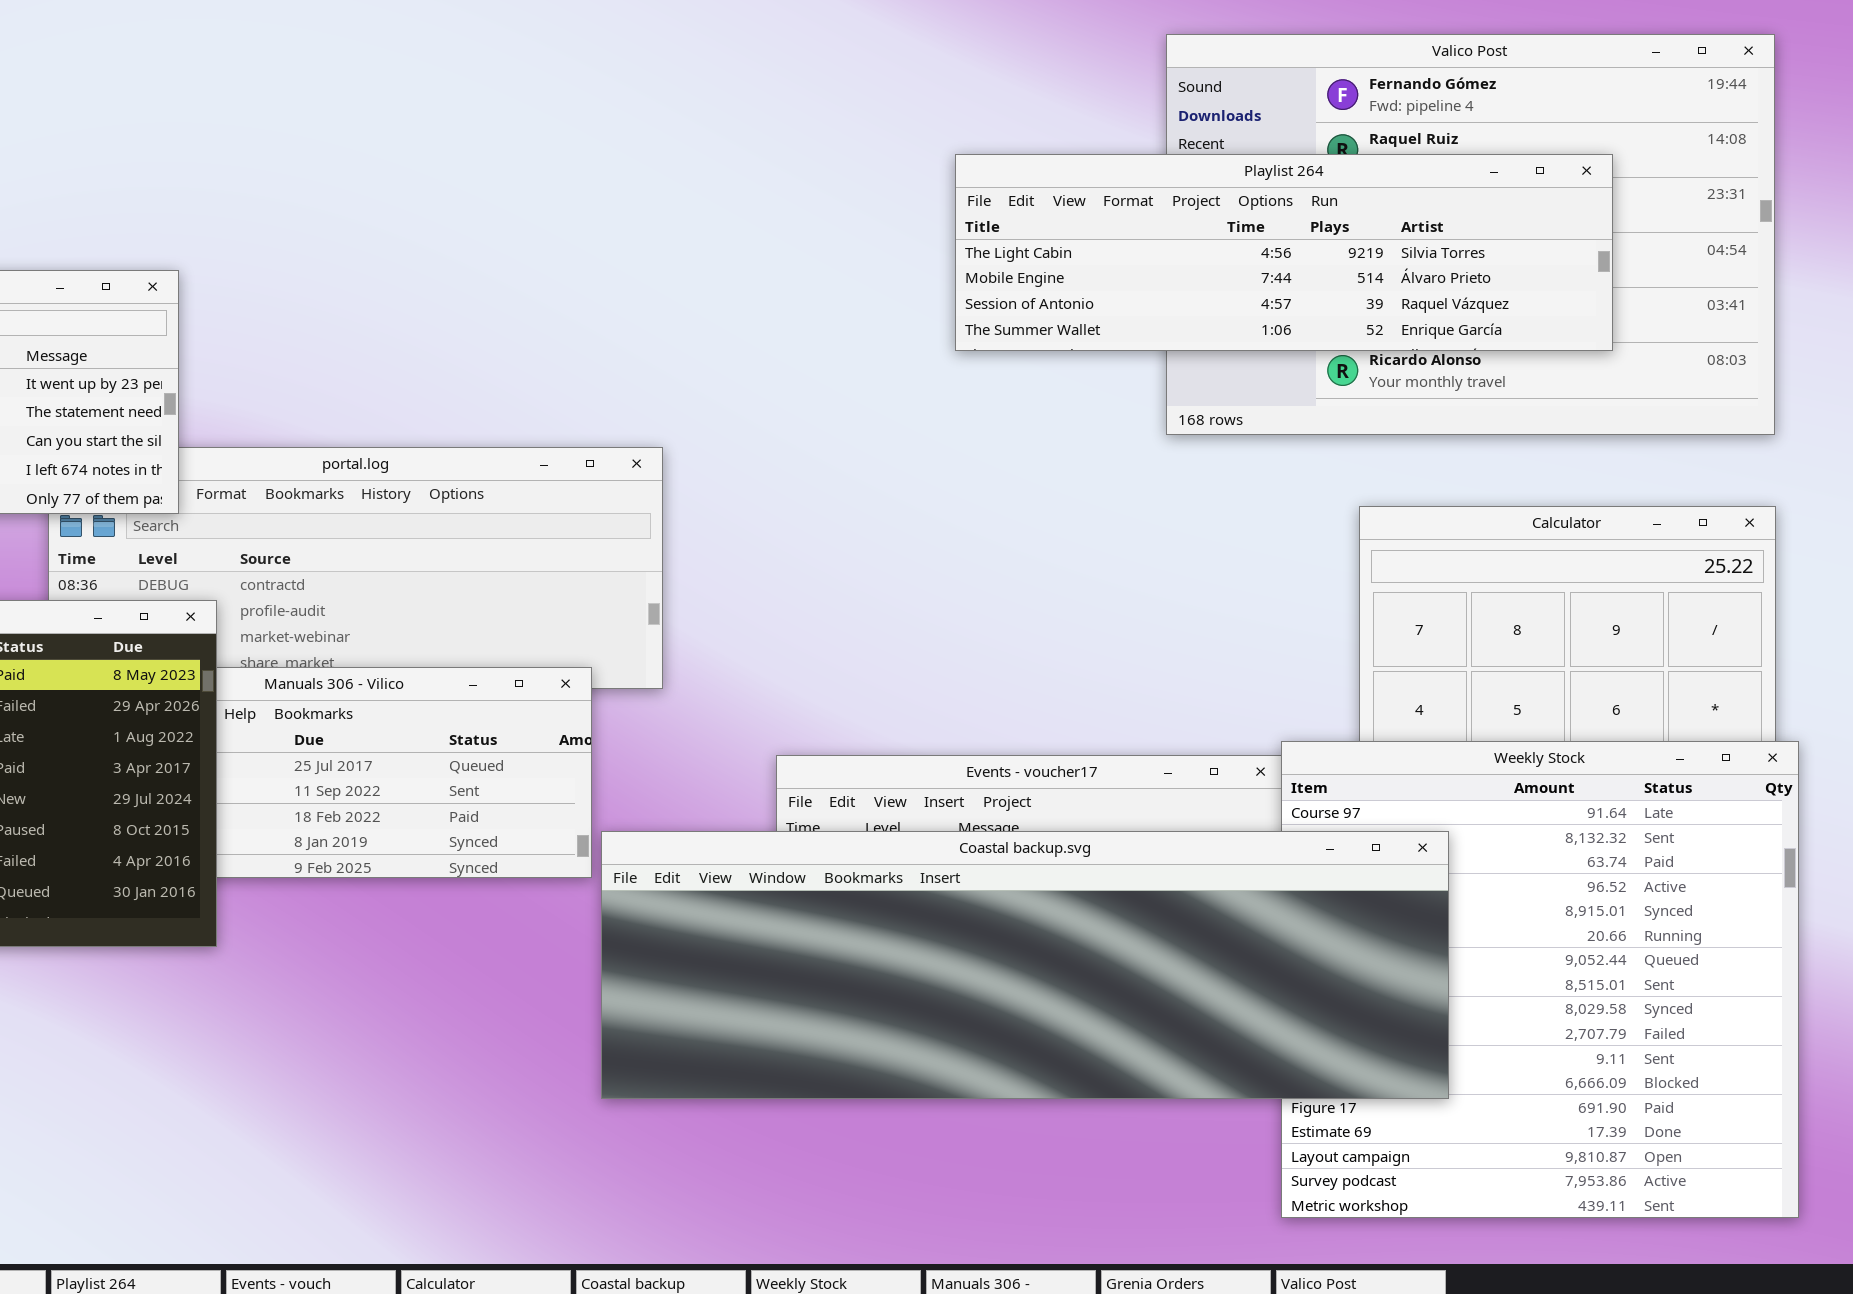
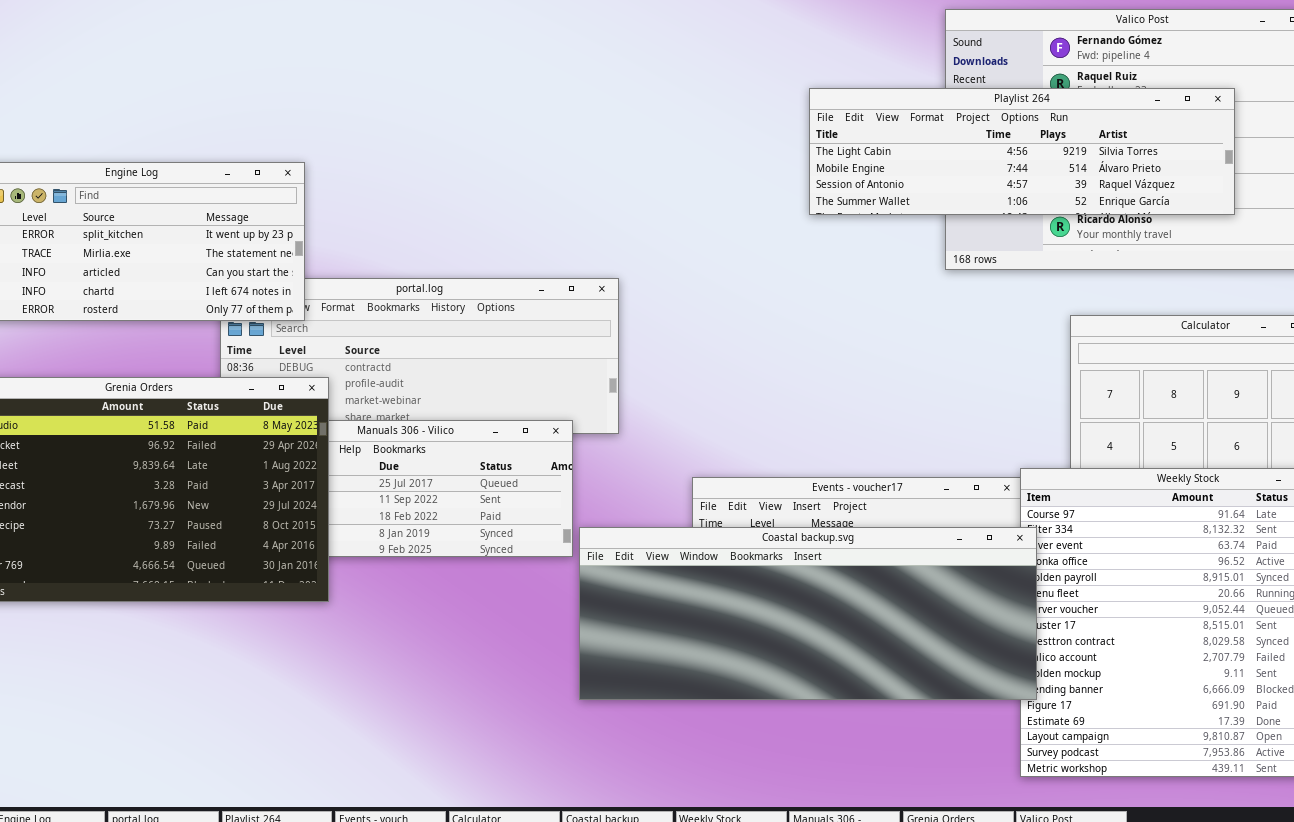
Coastal backup.svg: [601,831,1449,1099] -> [579,527,1037,700], resized

